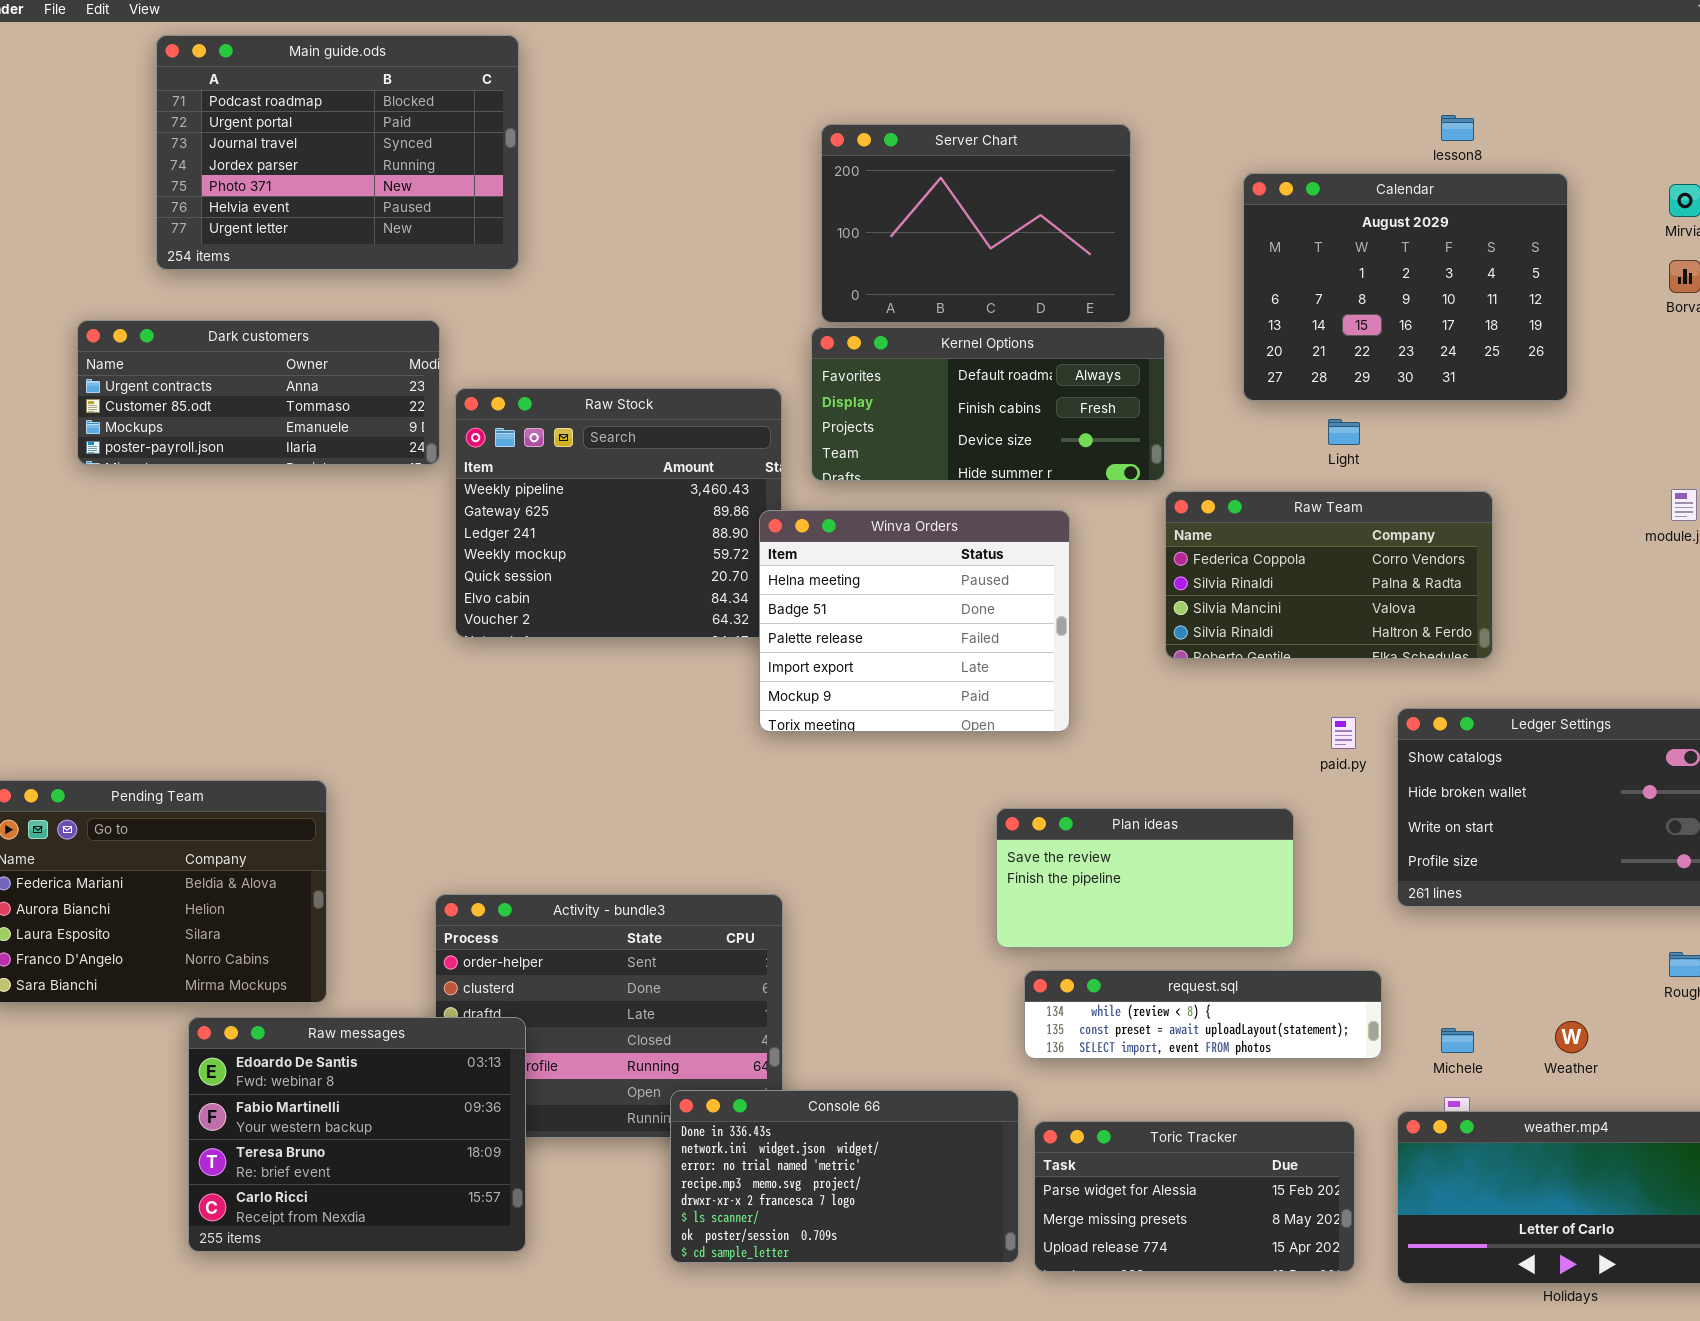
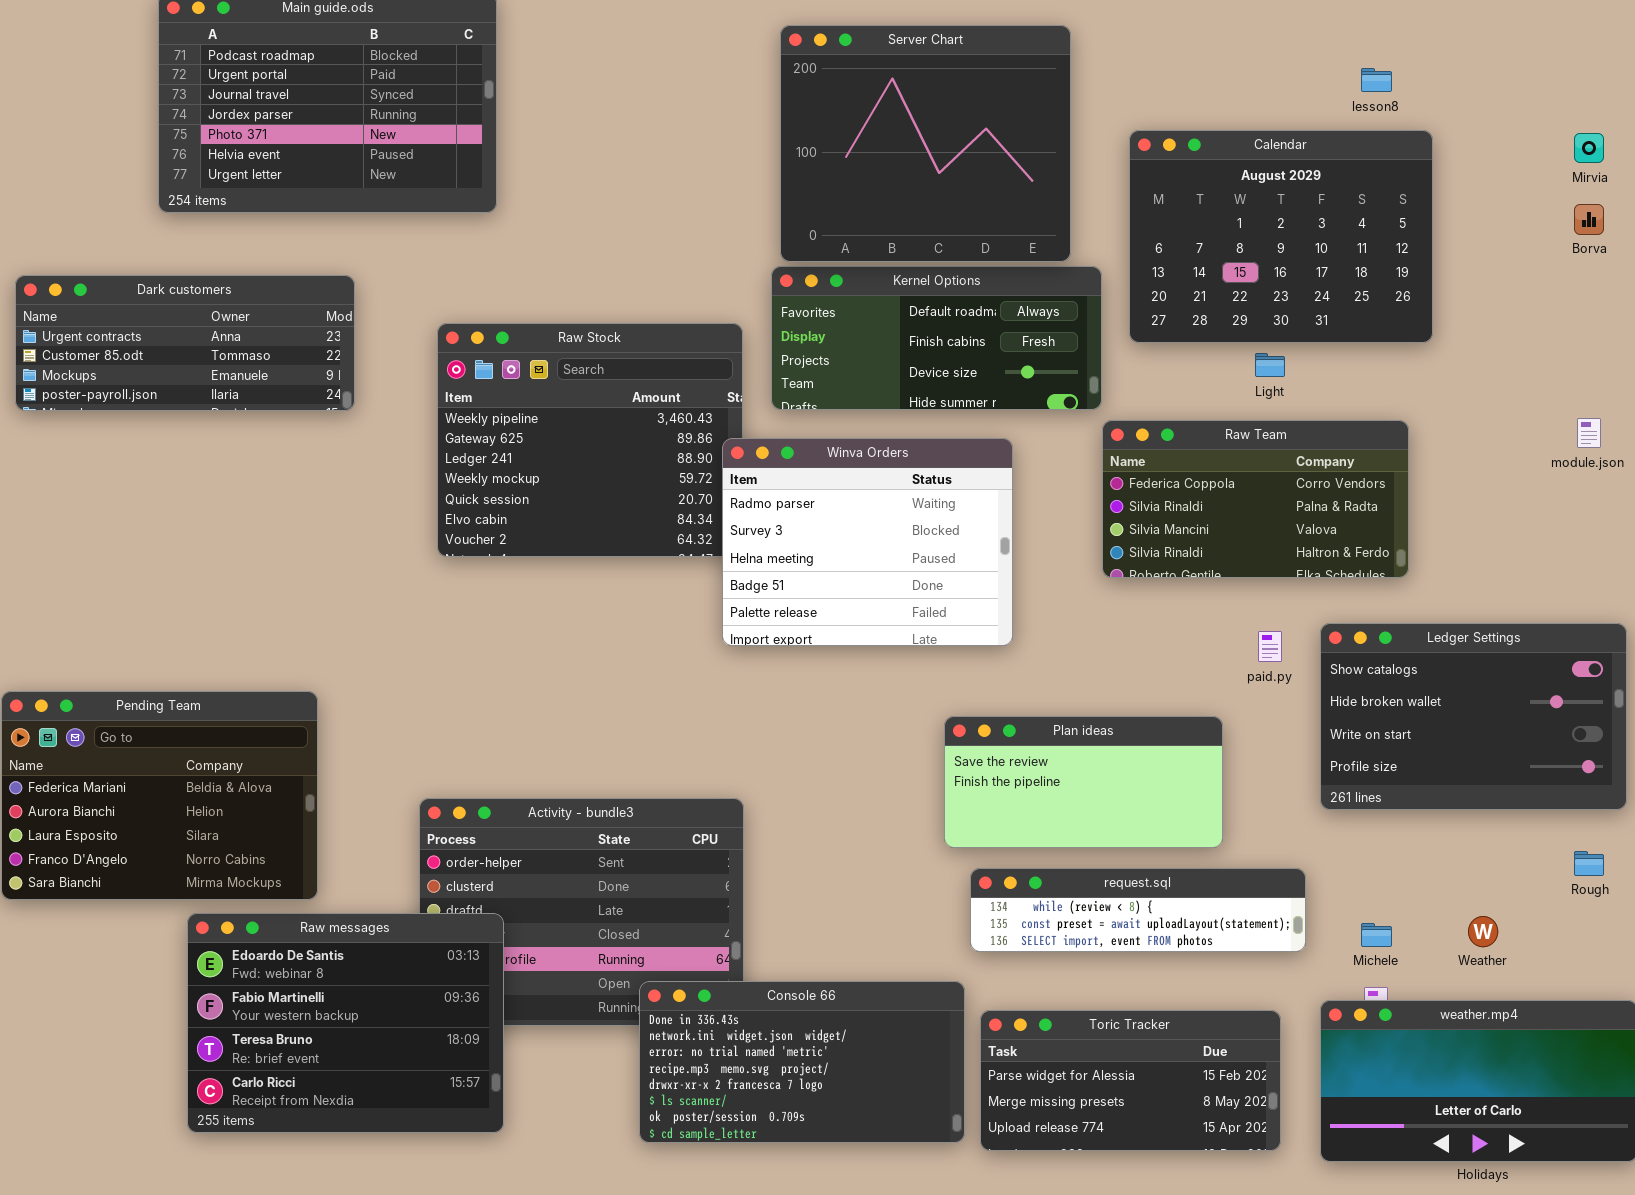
Server Chart: [821,124,1131,323] -> [780,25,1071,262], resized
Calendar: [1243,173,1568,401] -> [1129,130,1433,343], moved
Dark customers: [77,320,440,465] -> [15,275,355,411], moved
Winva Orders: [759,510,1070,732] -> [722,438,1013,646], scrolled up 2 rows

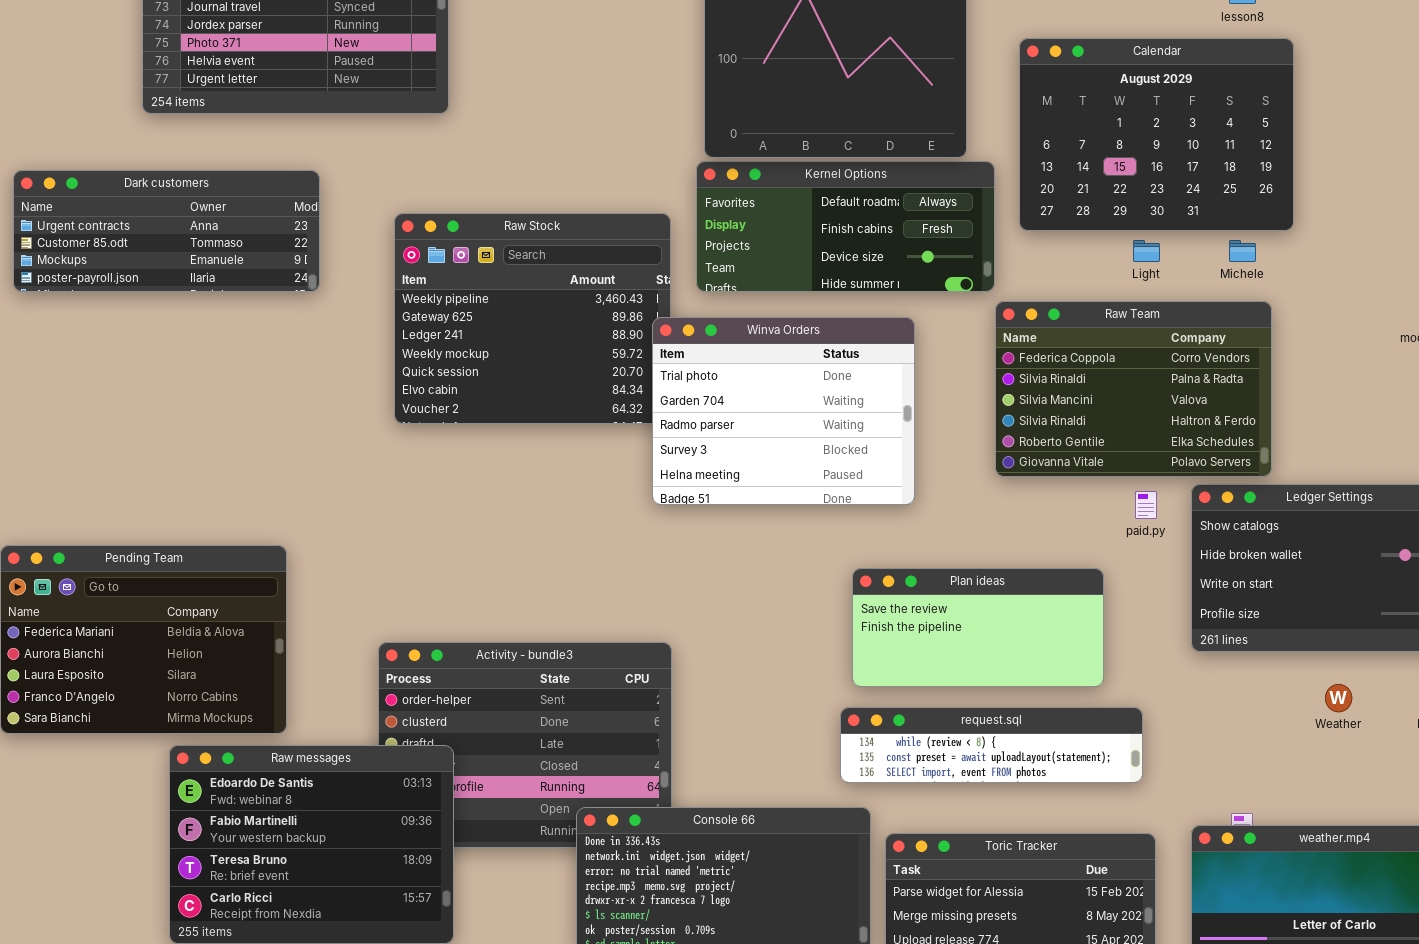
Raw Team: [1102,420,1409,578] -> [995,301,1272,477], resized
Winva Orders: [722,438,1013,646] -> [652,317,915,505], scrolled up 2 rows
request.sql: [970,868,1306,952] -> [840,707,1143,783], moved
Weather: [1468,916,1498,947] -> [1325,684,1352,712], moved
Michele: [1361,923,1392,947] -> [1229,240,1256,262], moved

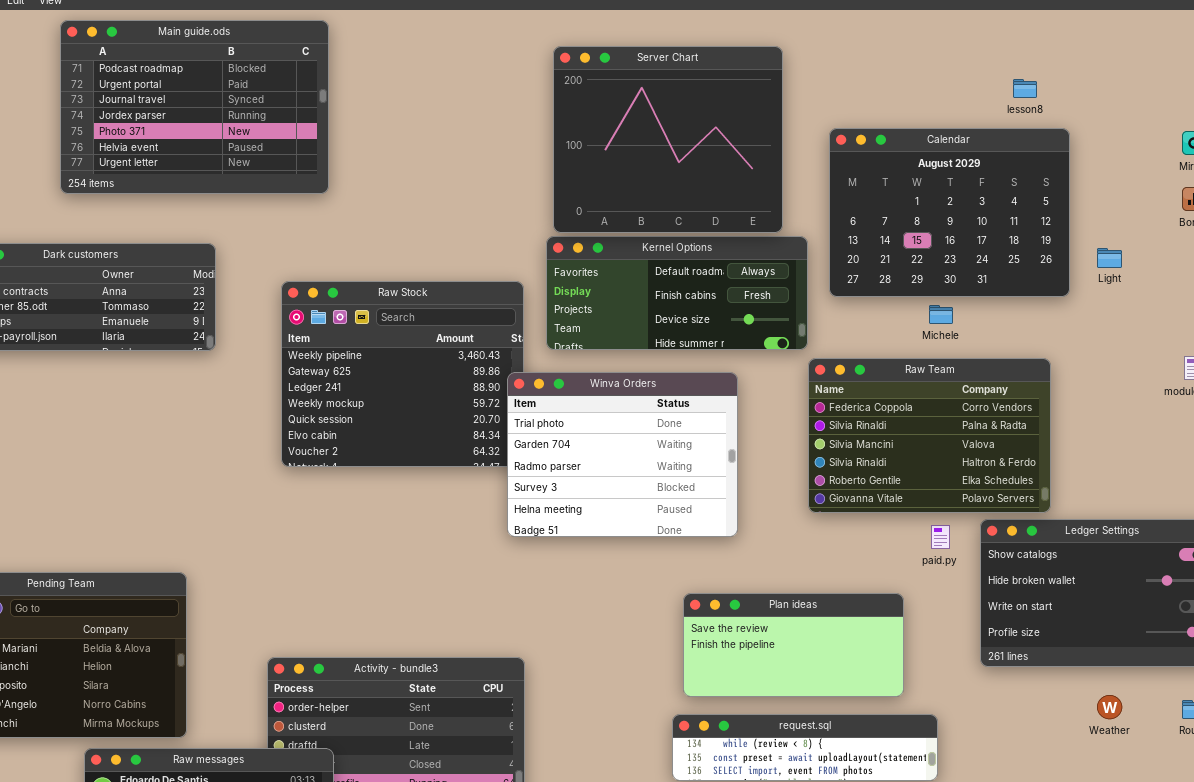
Light: [1133,240,1160,262] -> [1097,248,1122,268], moved
Michele: [1229,240,1256,262] -> [929,305,953,324], moved

